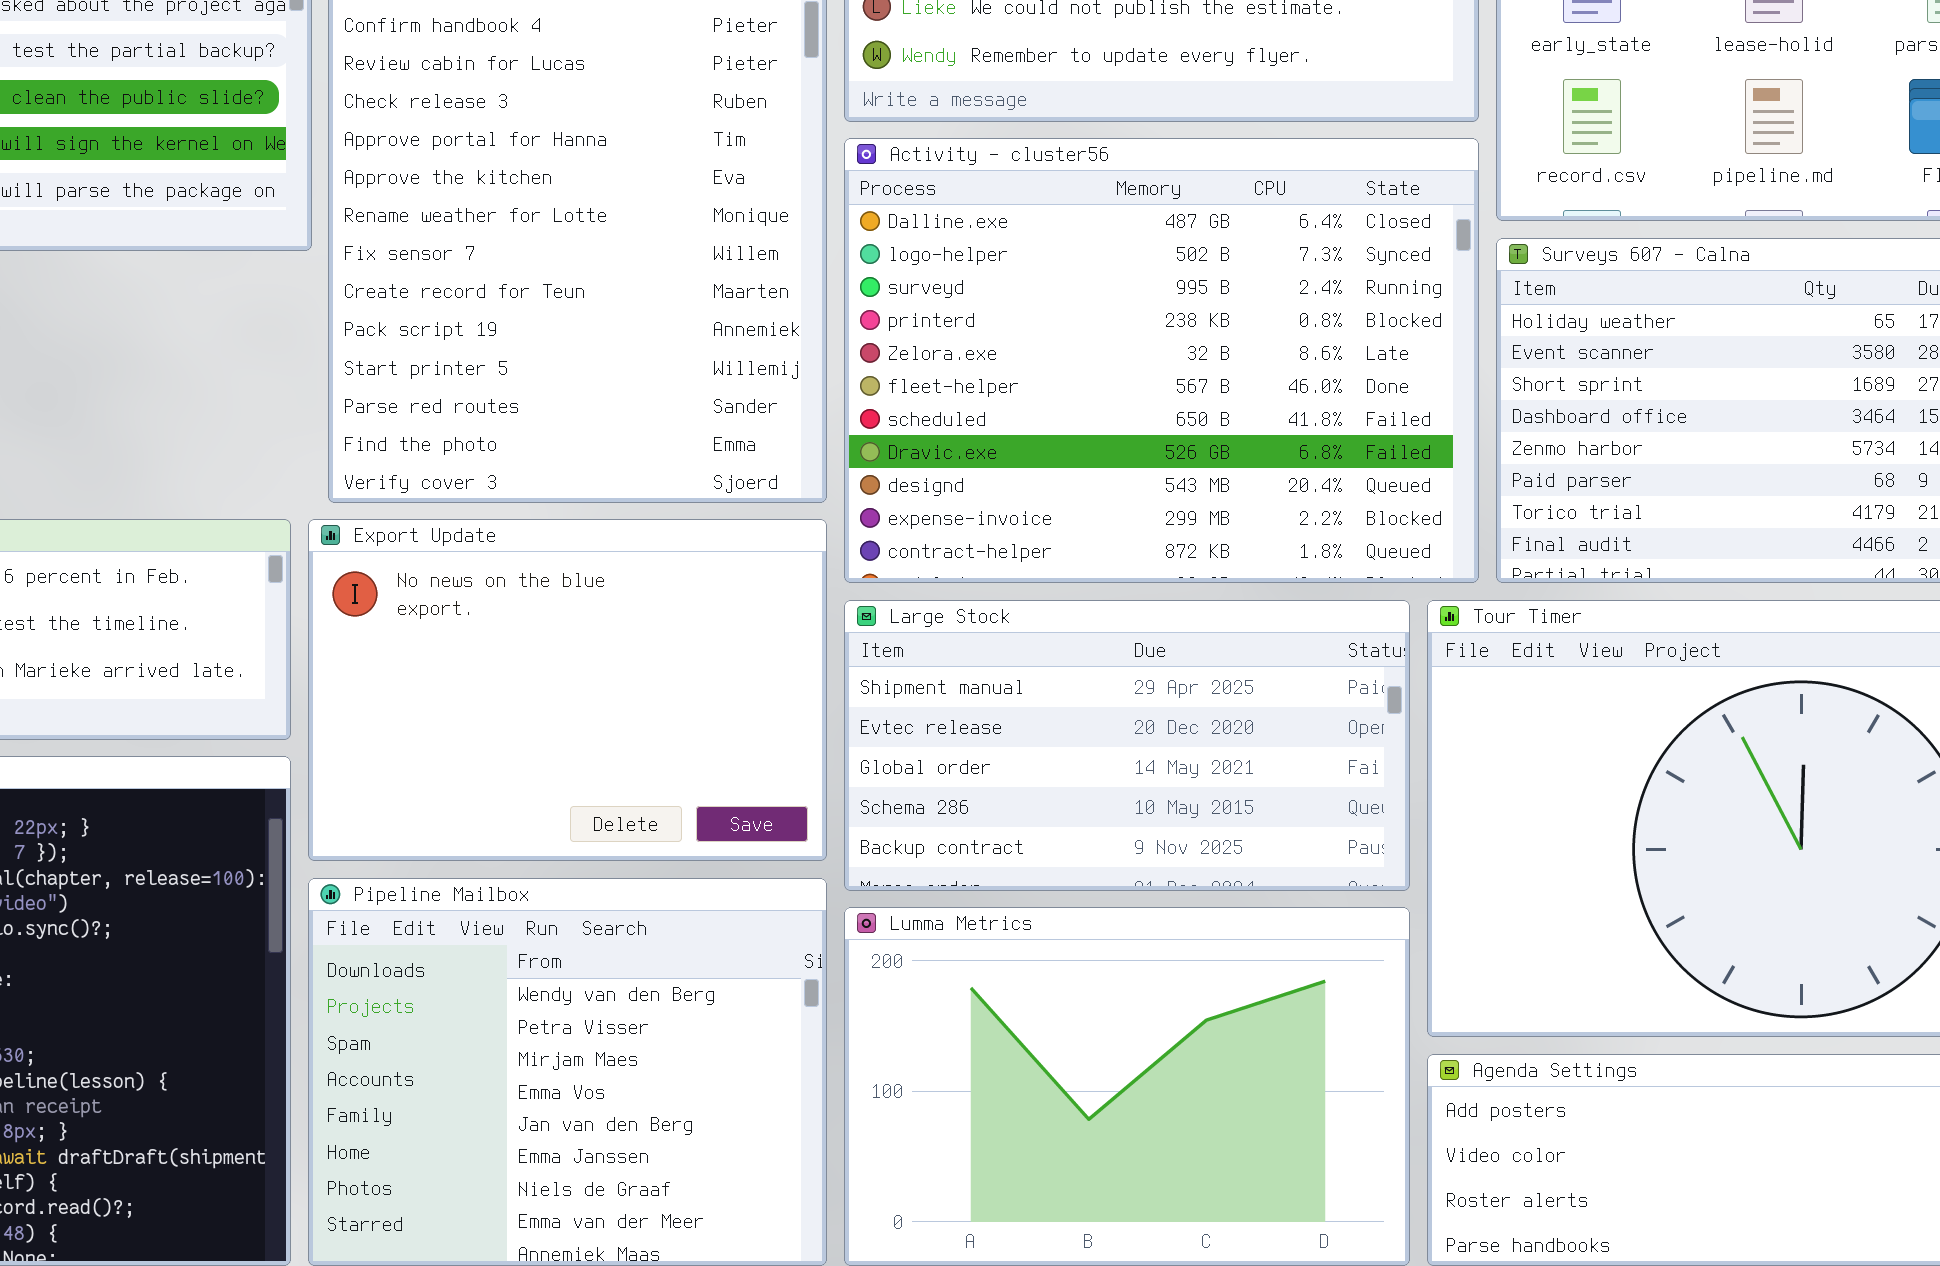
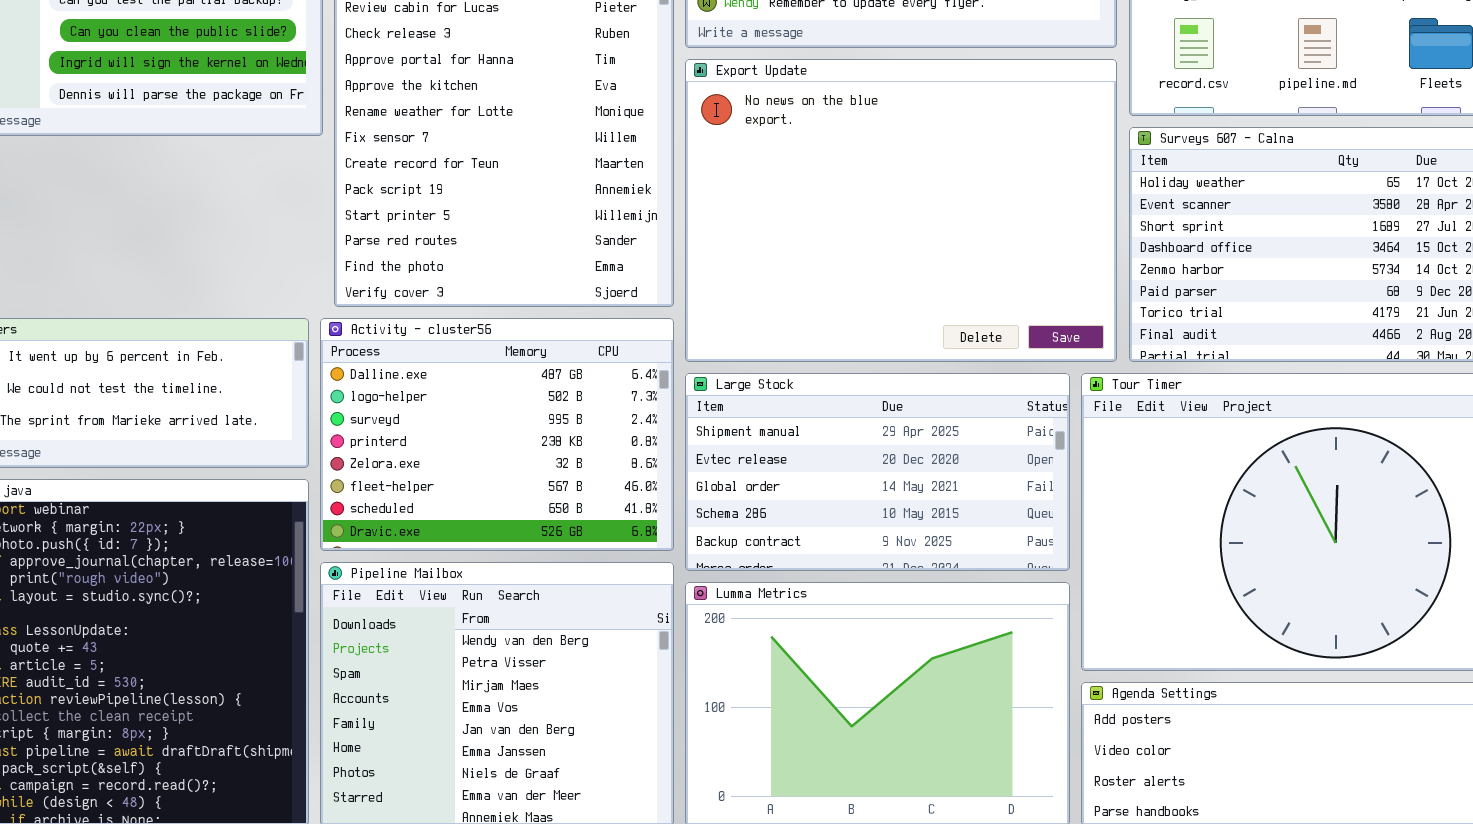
Activity - cluster56: [844,138,1479,583] -> [320,318,674,551], moved, resized
Export Update: [308,519,827,861] -> [685,59,1117,362], moved, resized

